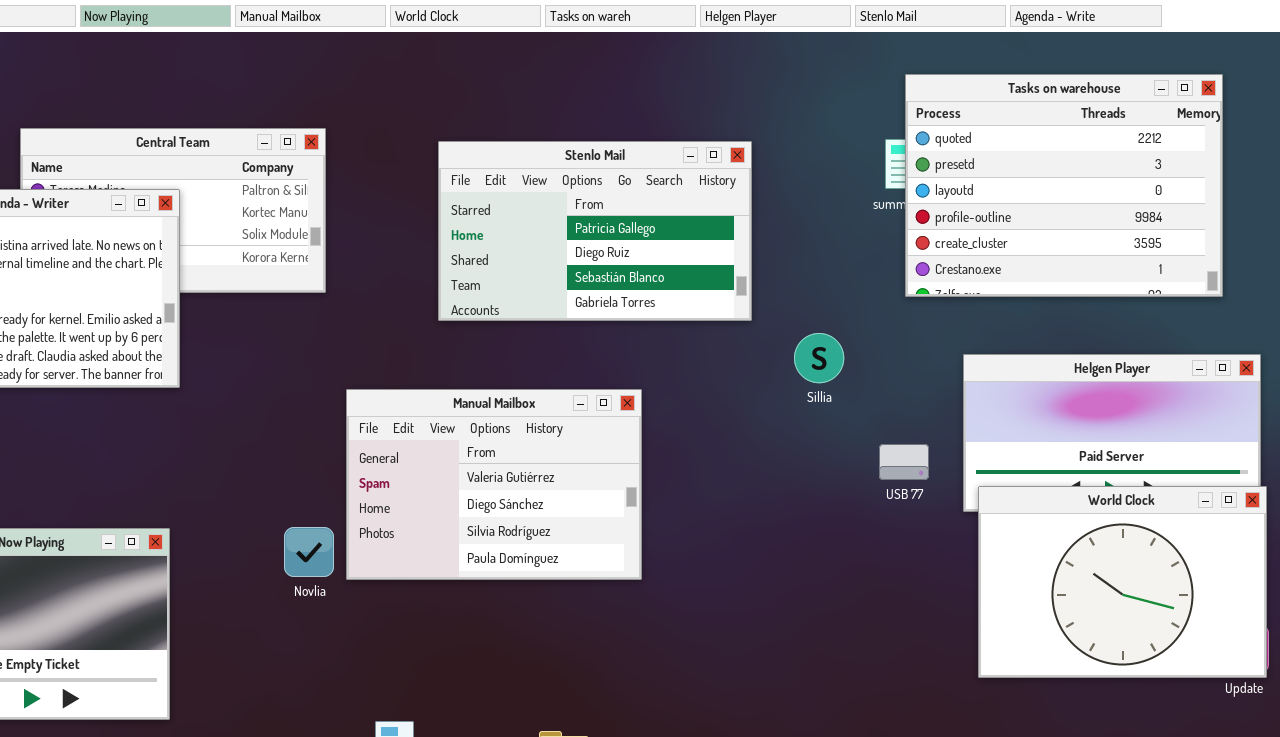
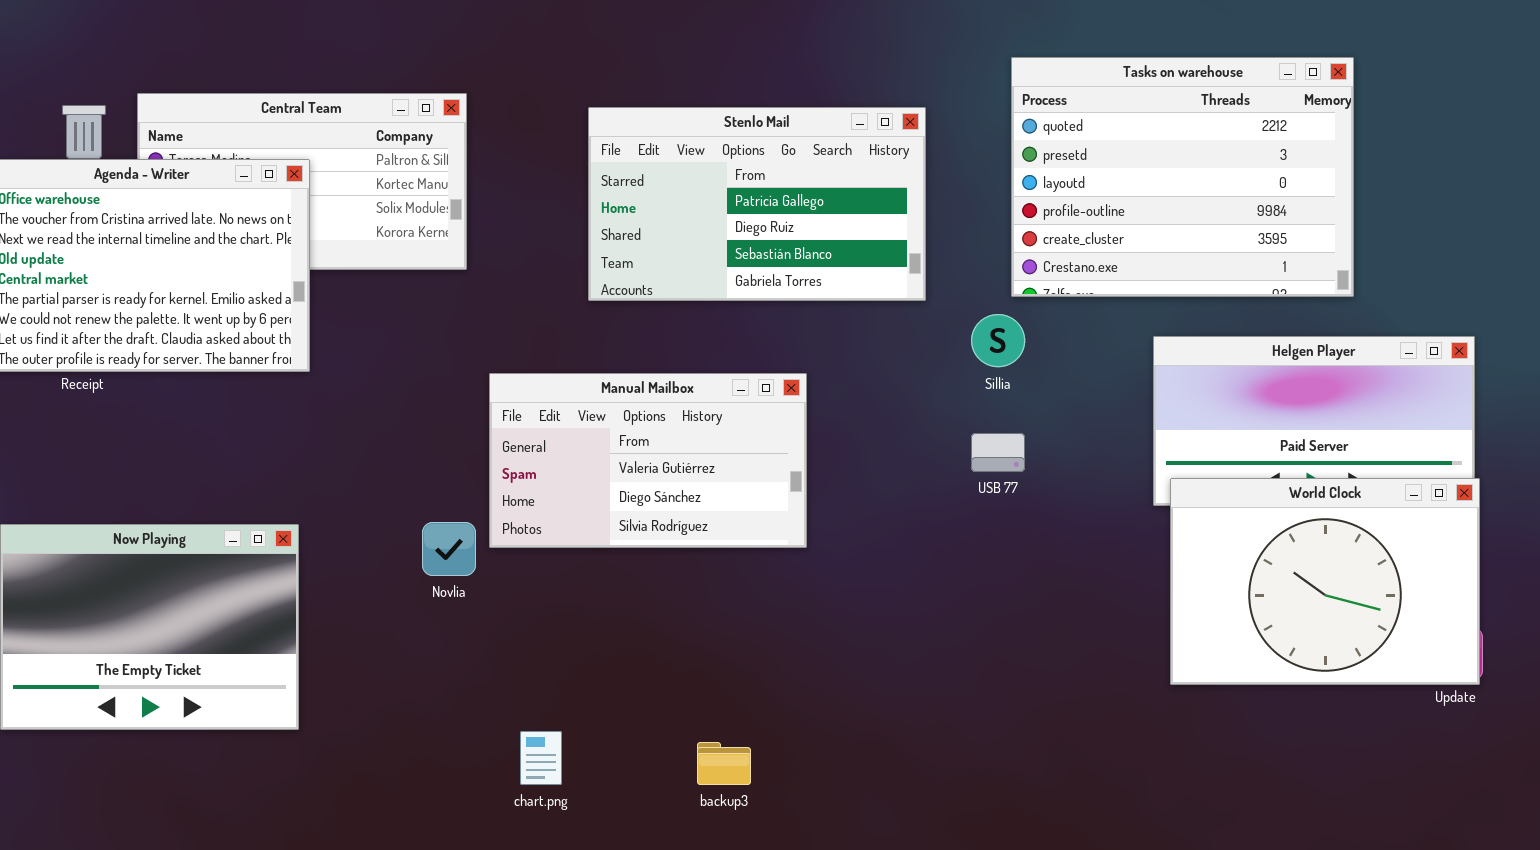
Tasks on warehouse: [905,74,1223,297] -> [1011,57,1354,297], moved
Manual Mailbox: [346,389,642,580] -> [489,373,807,548], resized
USB 77: [879,444,929,480] -> [971,433,1025,472], moved

